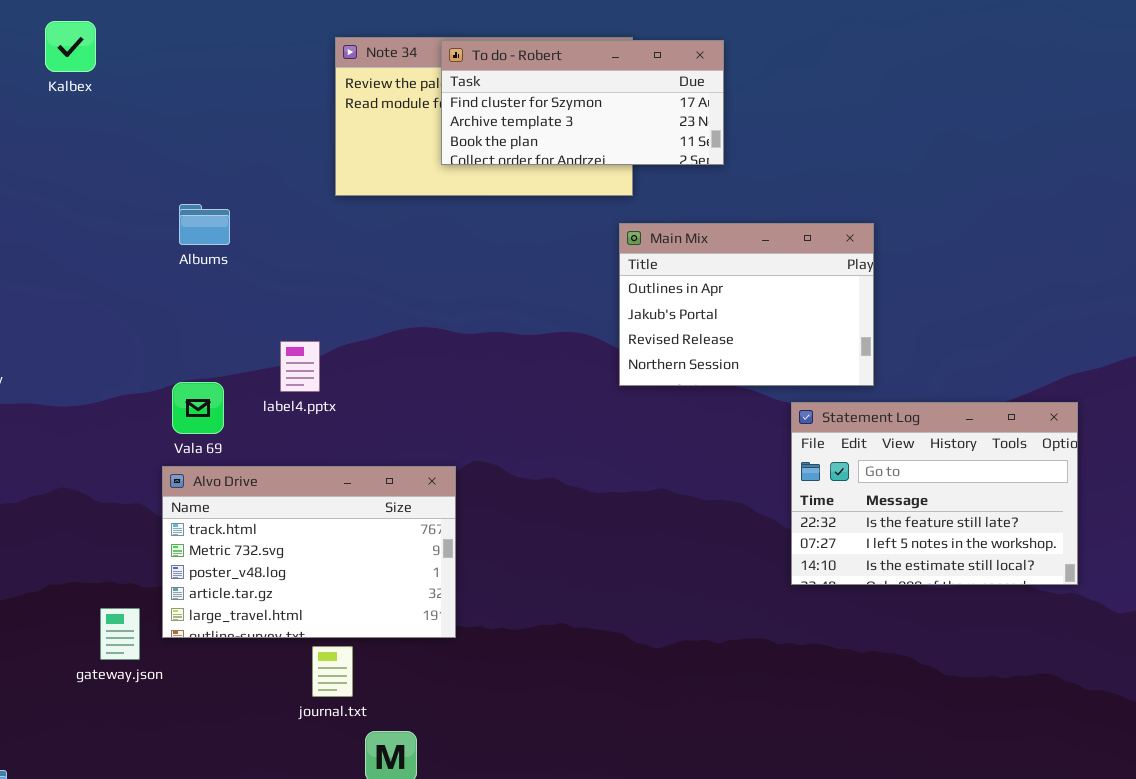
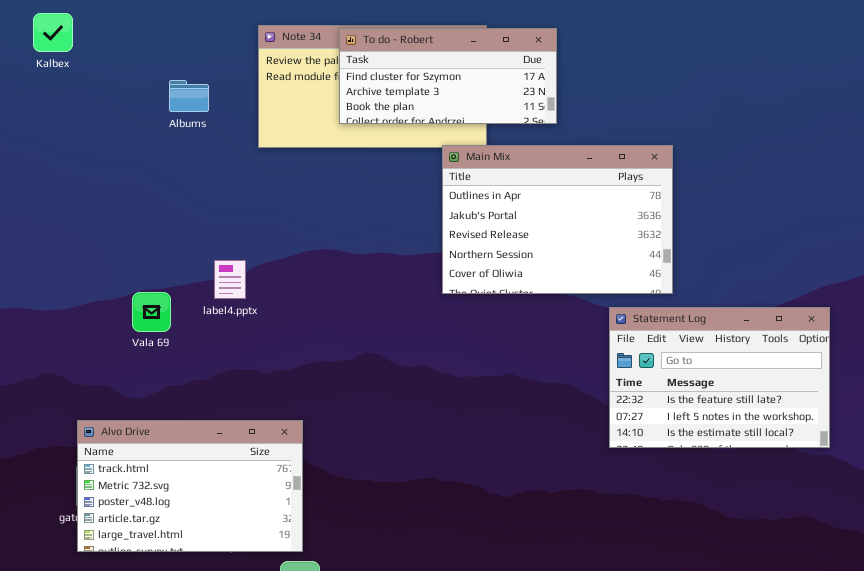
Albums: [179,204,230,245] -> [169,80,209,112], moved
Main Mix: [619,223,874,386] -> [442,145,673,294], resized
Alvo Drive: [162,466,456,638] -> [77,420,303,552], moved

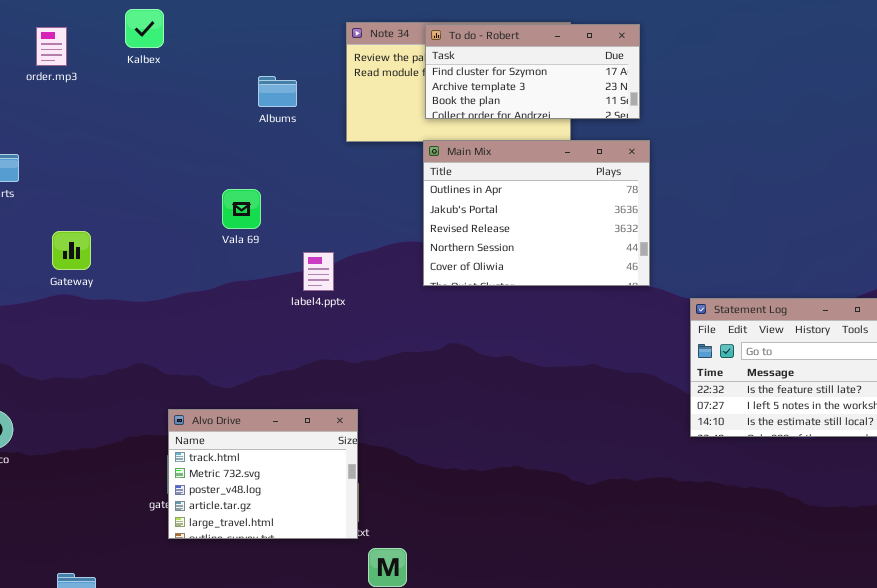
Main Mix: [442,145,673,294] -> [423,140,650,286], moved
Vala 69: [132,292,171,332] -> [222,189,261,229], moved
Alvo Drive: [77,420,303,552] -> [168,409,358,539], resized

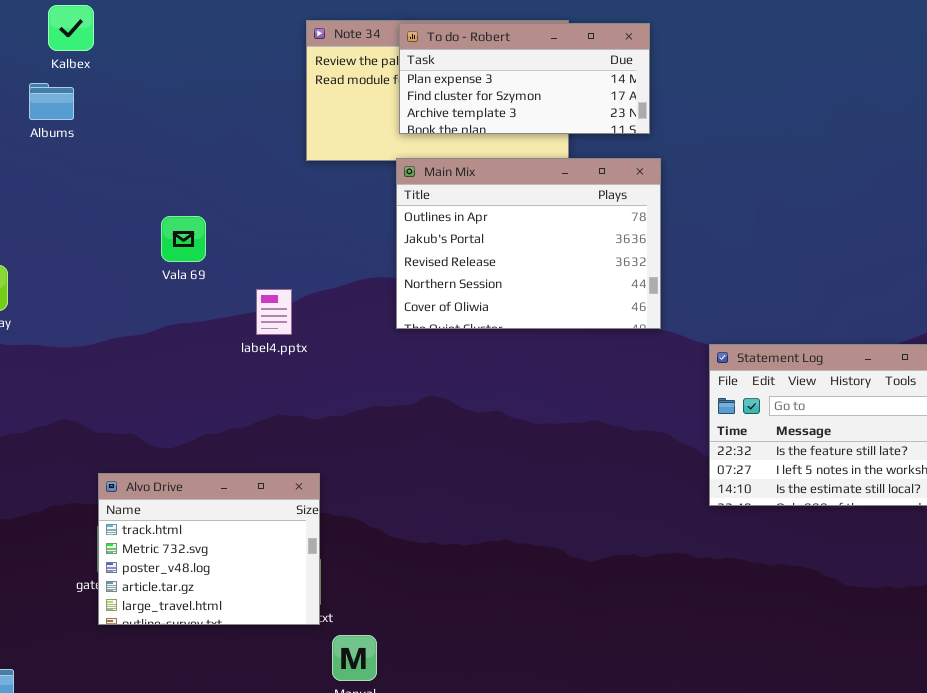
To do - Robert: [425,24,640,119] -> [399,23,650,134], scrolled up 1 row
Albums: [258,76,297,107] -> [29,83,74,120], moved

